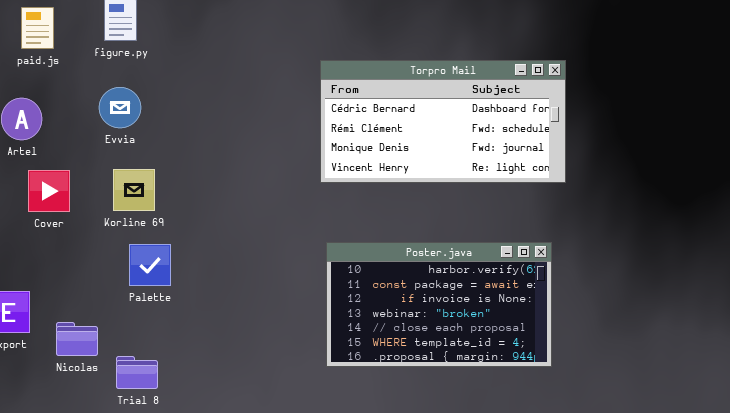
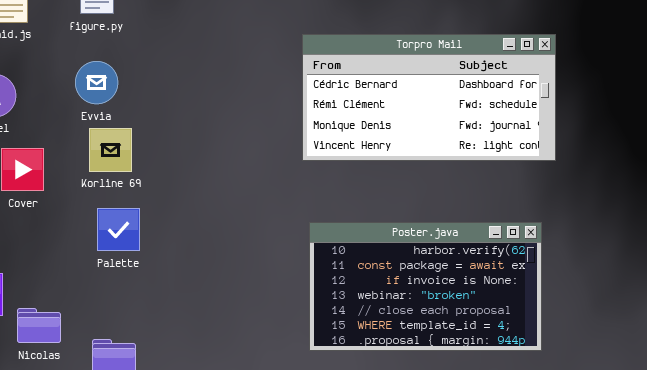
Korline 69: [113,169,155,211] -> [89,128,132,172], moved
Palette: [129,244,171,286] -> [97,208,140,251], moved
Nicolas: [56,322,98,356] -> [17,308,61,343], moved

